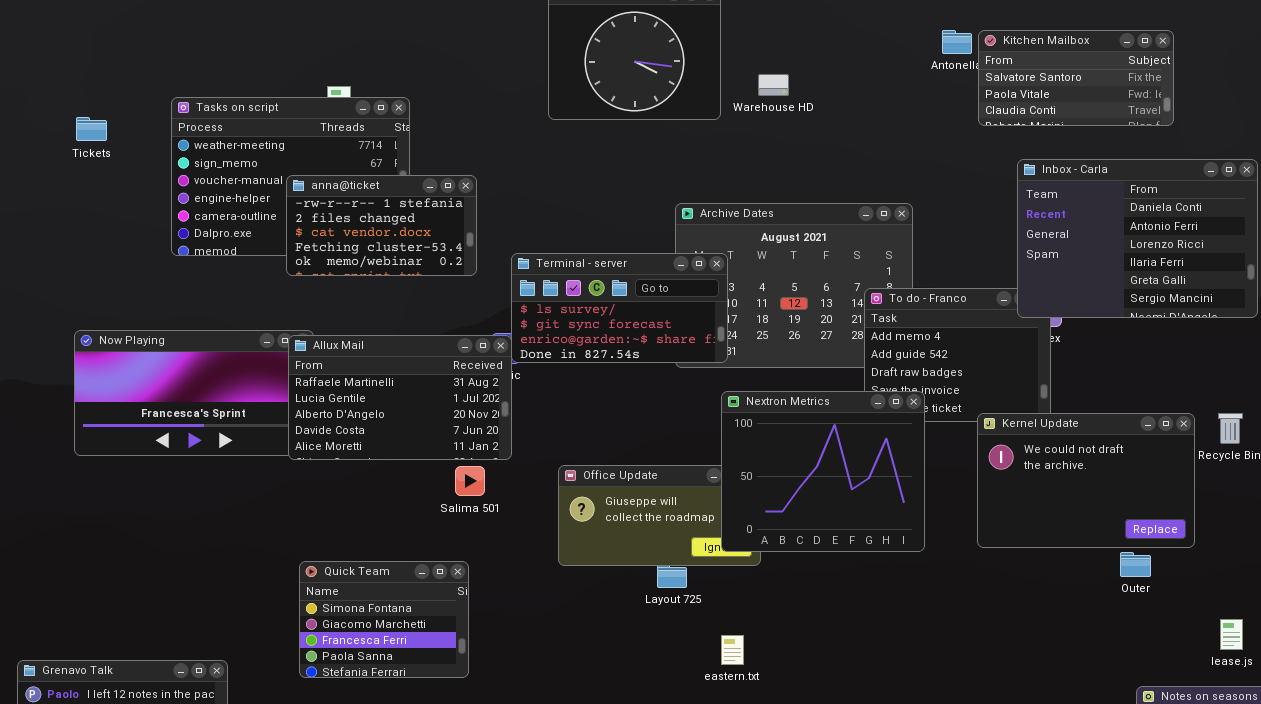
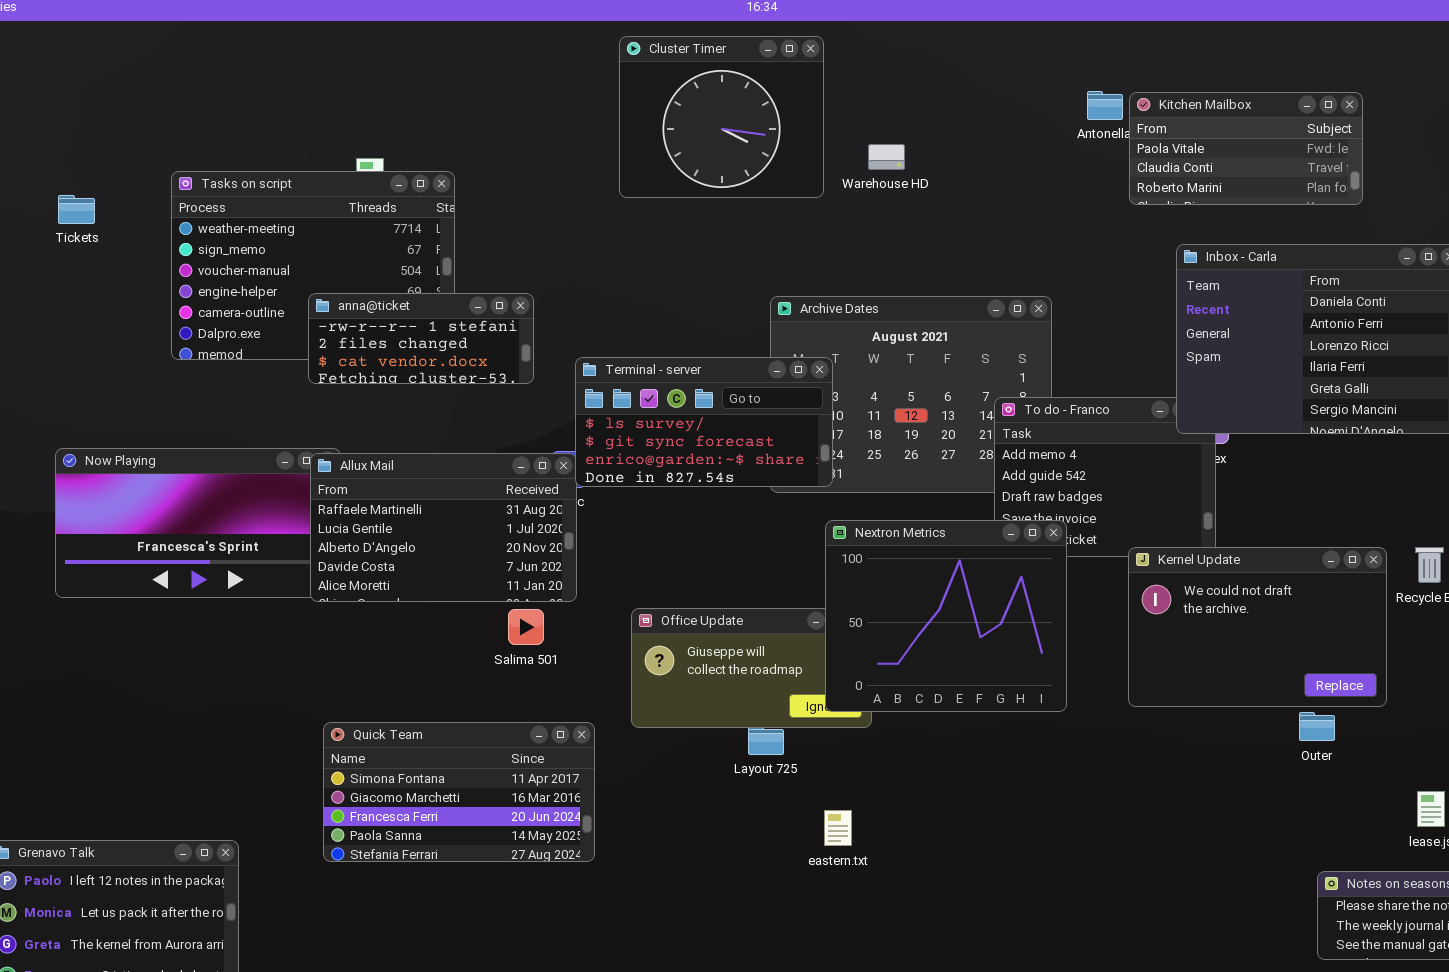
Kitchen Mailbox: [978,30,1174,126] -> [1129,92,1363,205], scrolled down 1 row
anna@ticket: [286,175,477,276] -> [308,293,534,384], resized
Quick Team: [299,561,469,678] -> [323,722,595,862], resized

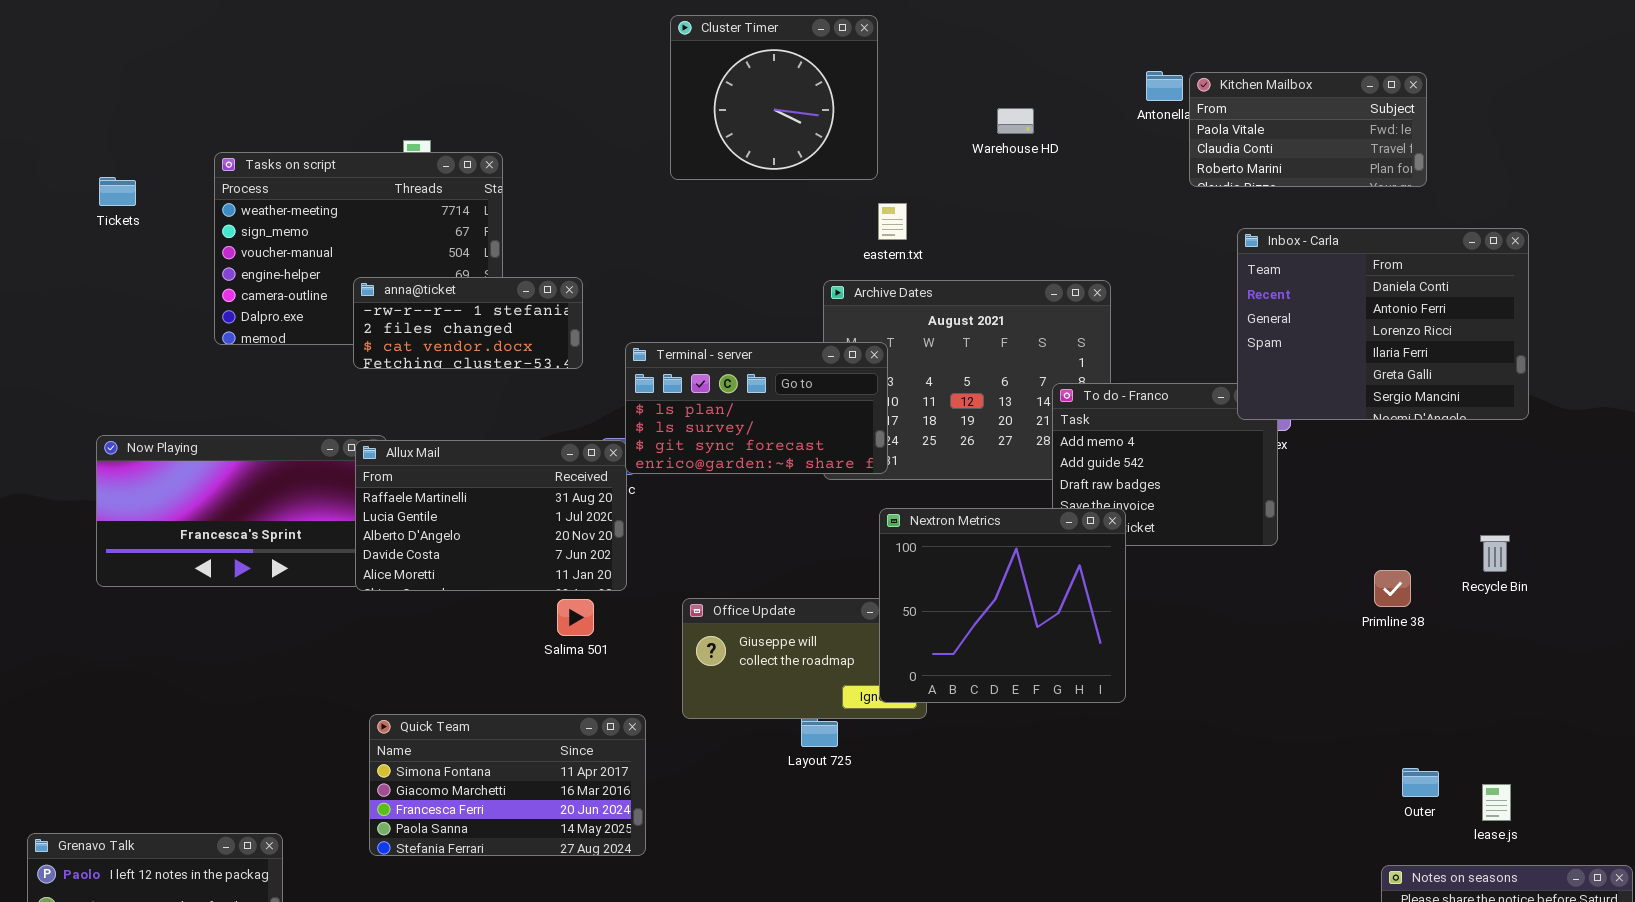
Warehouse HD: [868,144,905,170] -> [997,108,1034,134], moved
Terminal - server: [575,357,833,487] -> [625,342,888,474], scrolled up 1 row
Kernel Update: [1128,547,1387,707] -> none, closed
Outer: [1299,712,1335,741] -> [1402,768,1439,797], moved
eastern.txt: [824,810,852,846] -> [878,203,907,240], moved

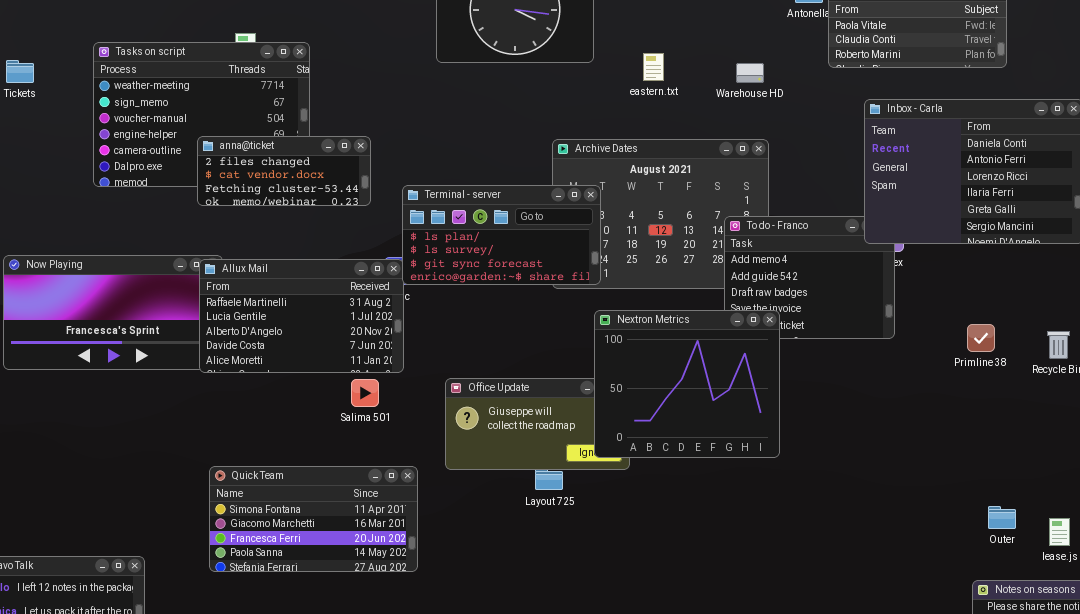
Warehouse HD: [997,108,1034,134] -> [736,63,764,83], moved
eastern.txt: [878,203,907,240] -> [643,53,664,81], moved
anna@ticket: [353,277,583,369] -> [197,136,371,206], scrolled down 1 row
Primline 38: [1374,570,1411,607] -> [967,324,995,352], moved

